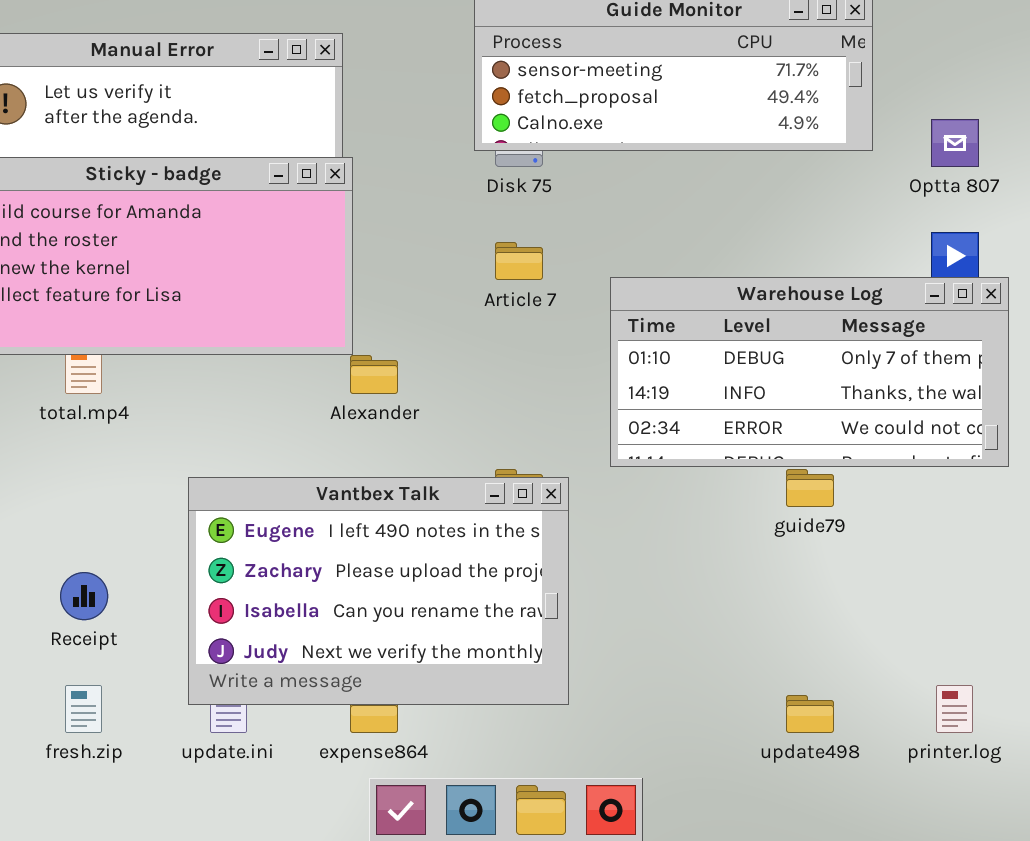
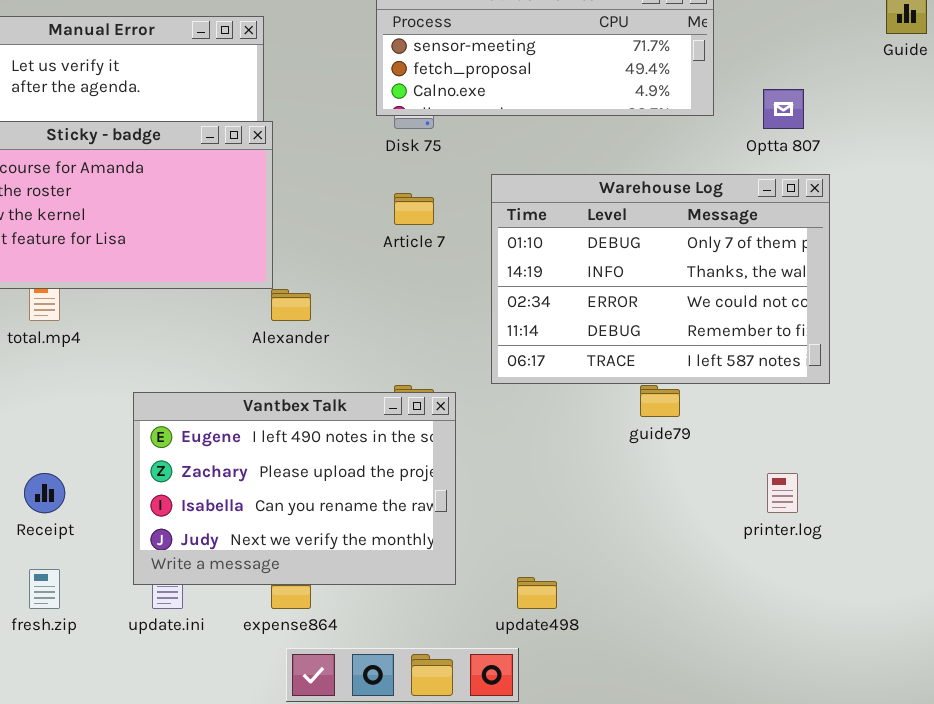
Warehouse Log: [610,277,1009,467] -> [491,174,830,384], resized
printer.log: [936,685,973,733] -> [767,473,798,513], moved
update498: [786,695,834,733] -> [517,577,557,609], moved

